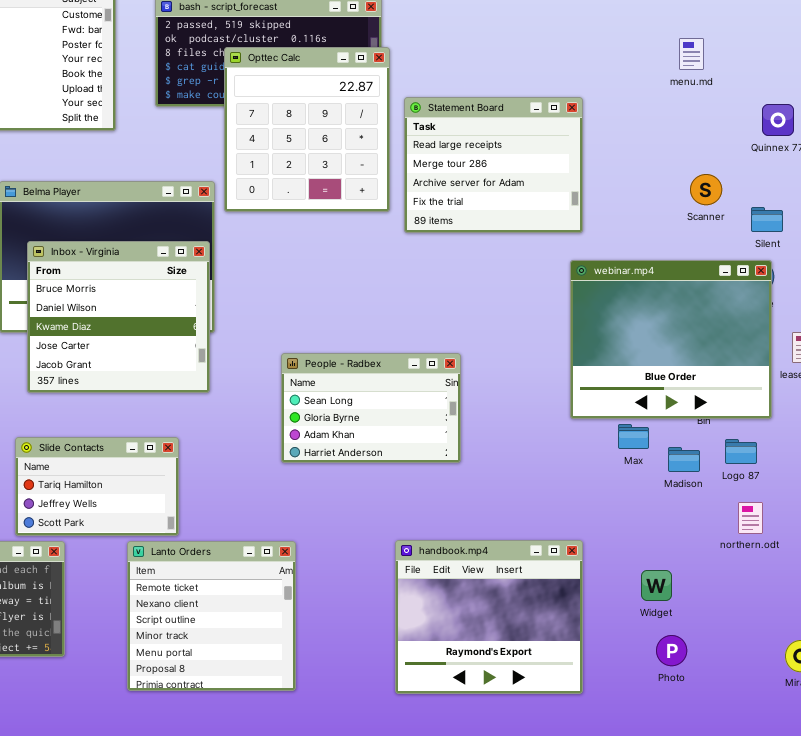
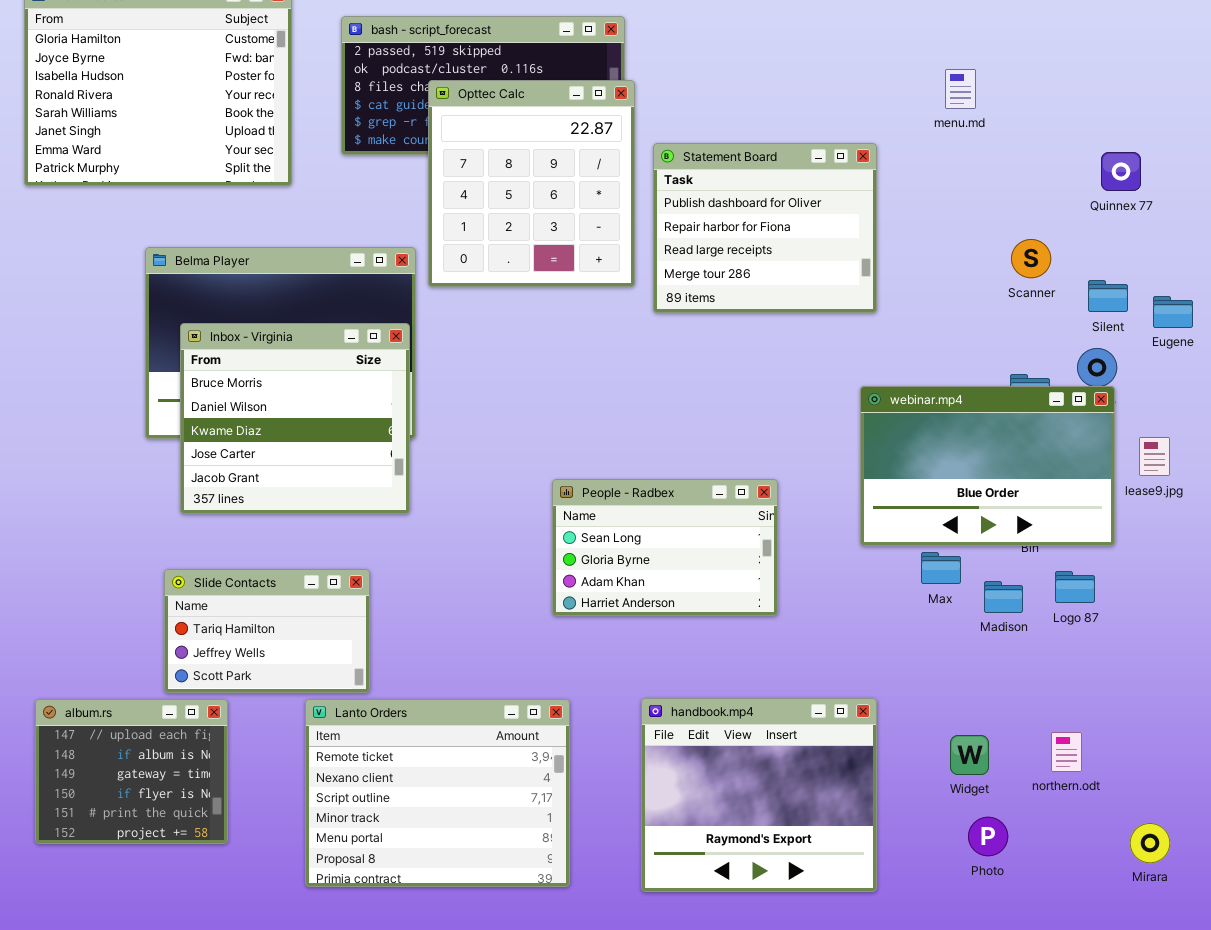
menu.md: [679,38,704,70] -> [945,69,976,109], moved
Statement Board: [404,97,583,233] -> [653,143,877,313], scrolled up 2 rows
webinar.mp4: [570,260,772,419] -> [860,386,1115,546], resized
People - Radbex: [281,353,461,463] -> [552,479,778,616], moved
northern.odt: [738,502,763,534] -> [1051,732,1082,772], moved
Lanto Orders: [127,541,296,691] -> [305,699,570,887], resized

